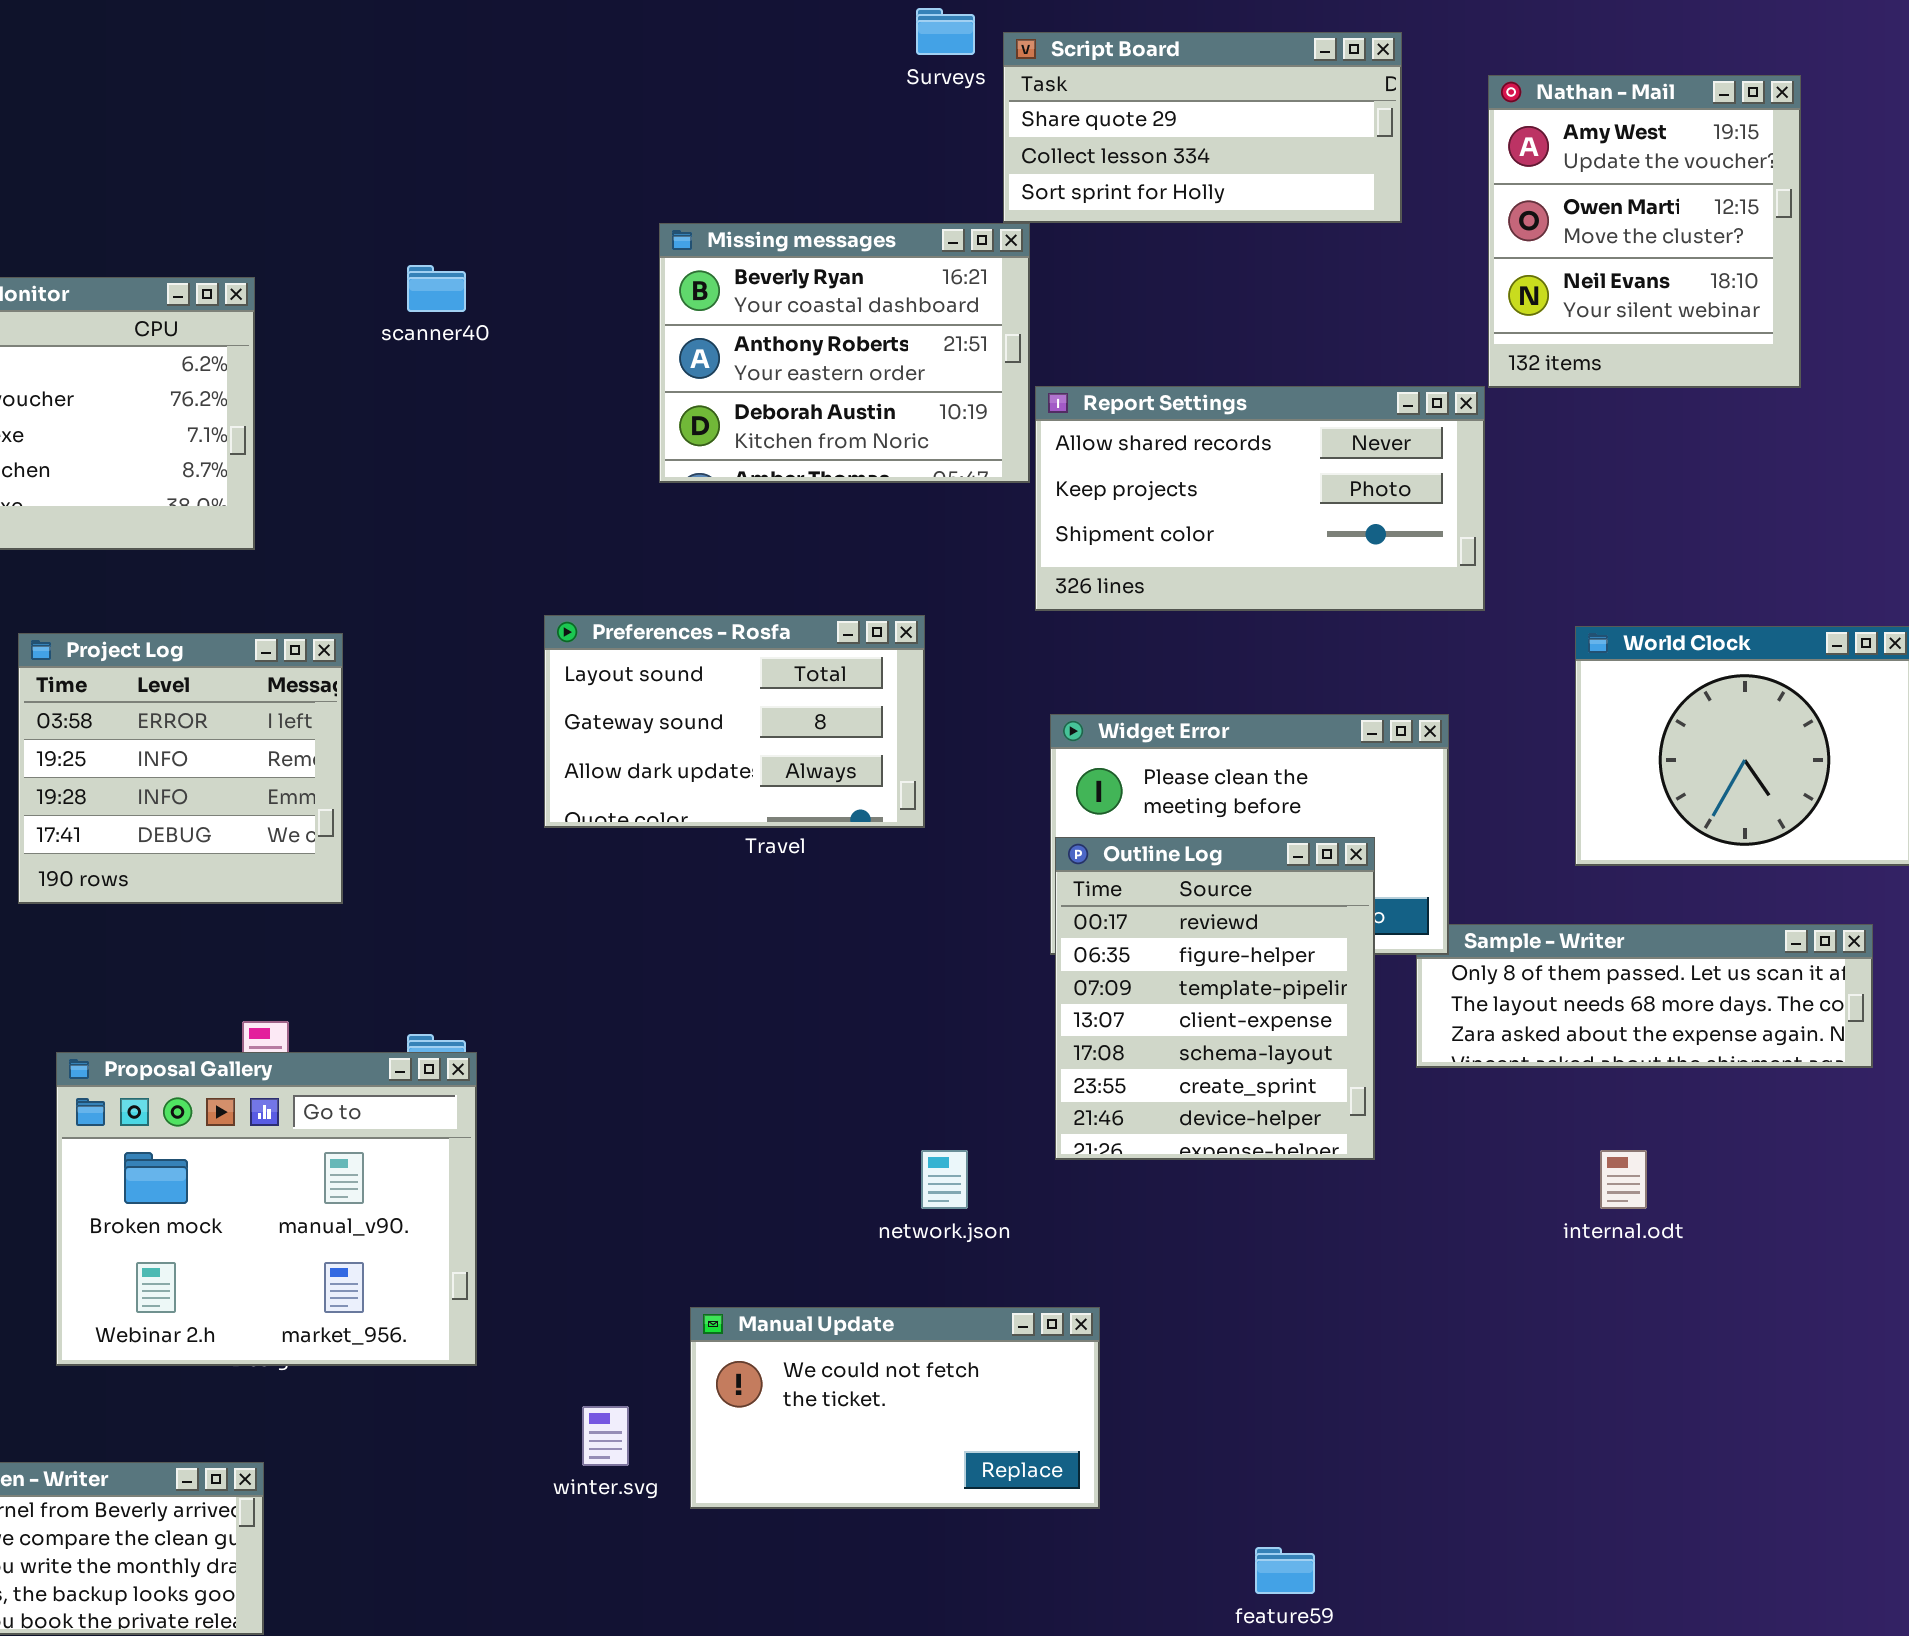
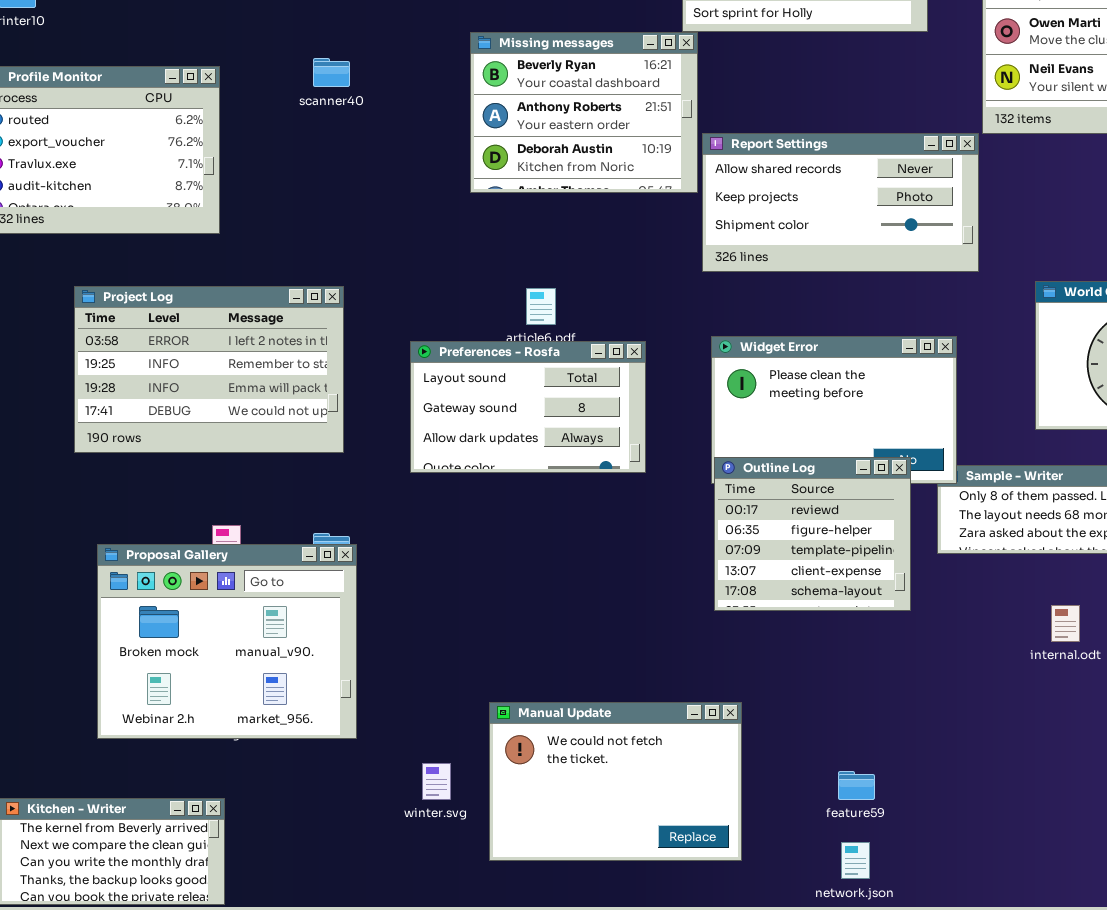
Preferences - Rosfa: [544,615,925,828] -> [410,341,646,473], moved
Project Log: [18,633,343,904] -> [74,286,344,453], resized
Outline Log: [1055,837,1375,1160] -> [714,457,911,611], resized
network.json: [921,1150,968,1209] -> [841,842,870,879], moved
Manual Update: [690,1307,1100,1509] -> [489,702,742,861], resized
feature59: [1255,1547,1315,1594] -> [838,771,875,800], moved

